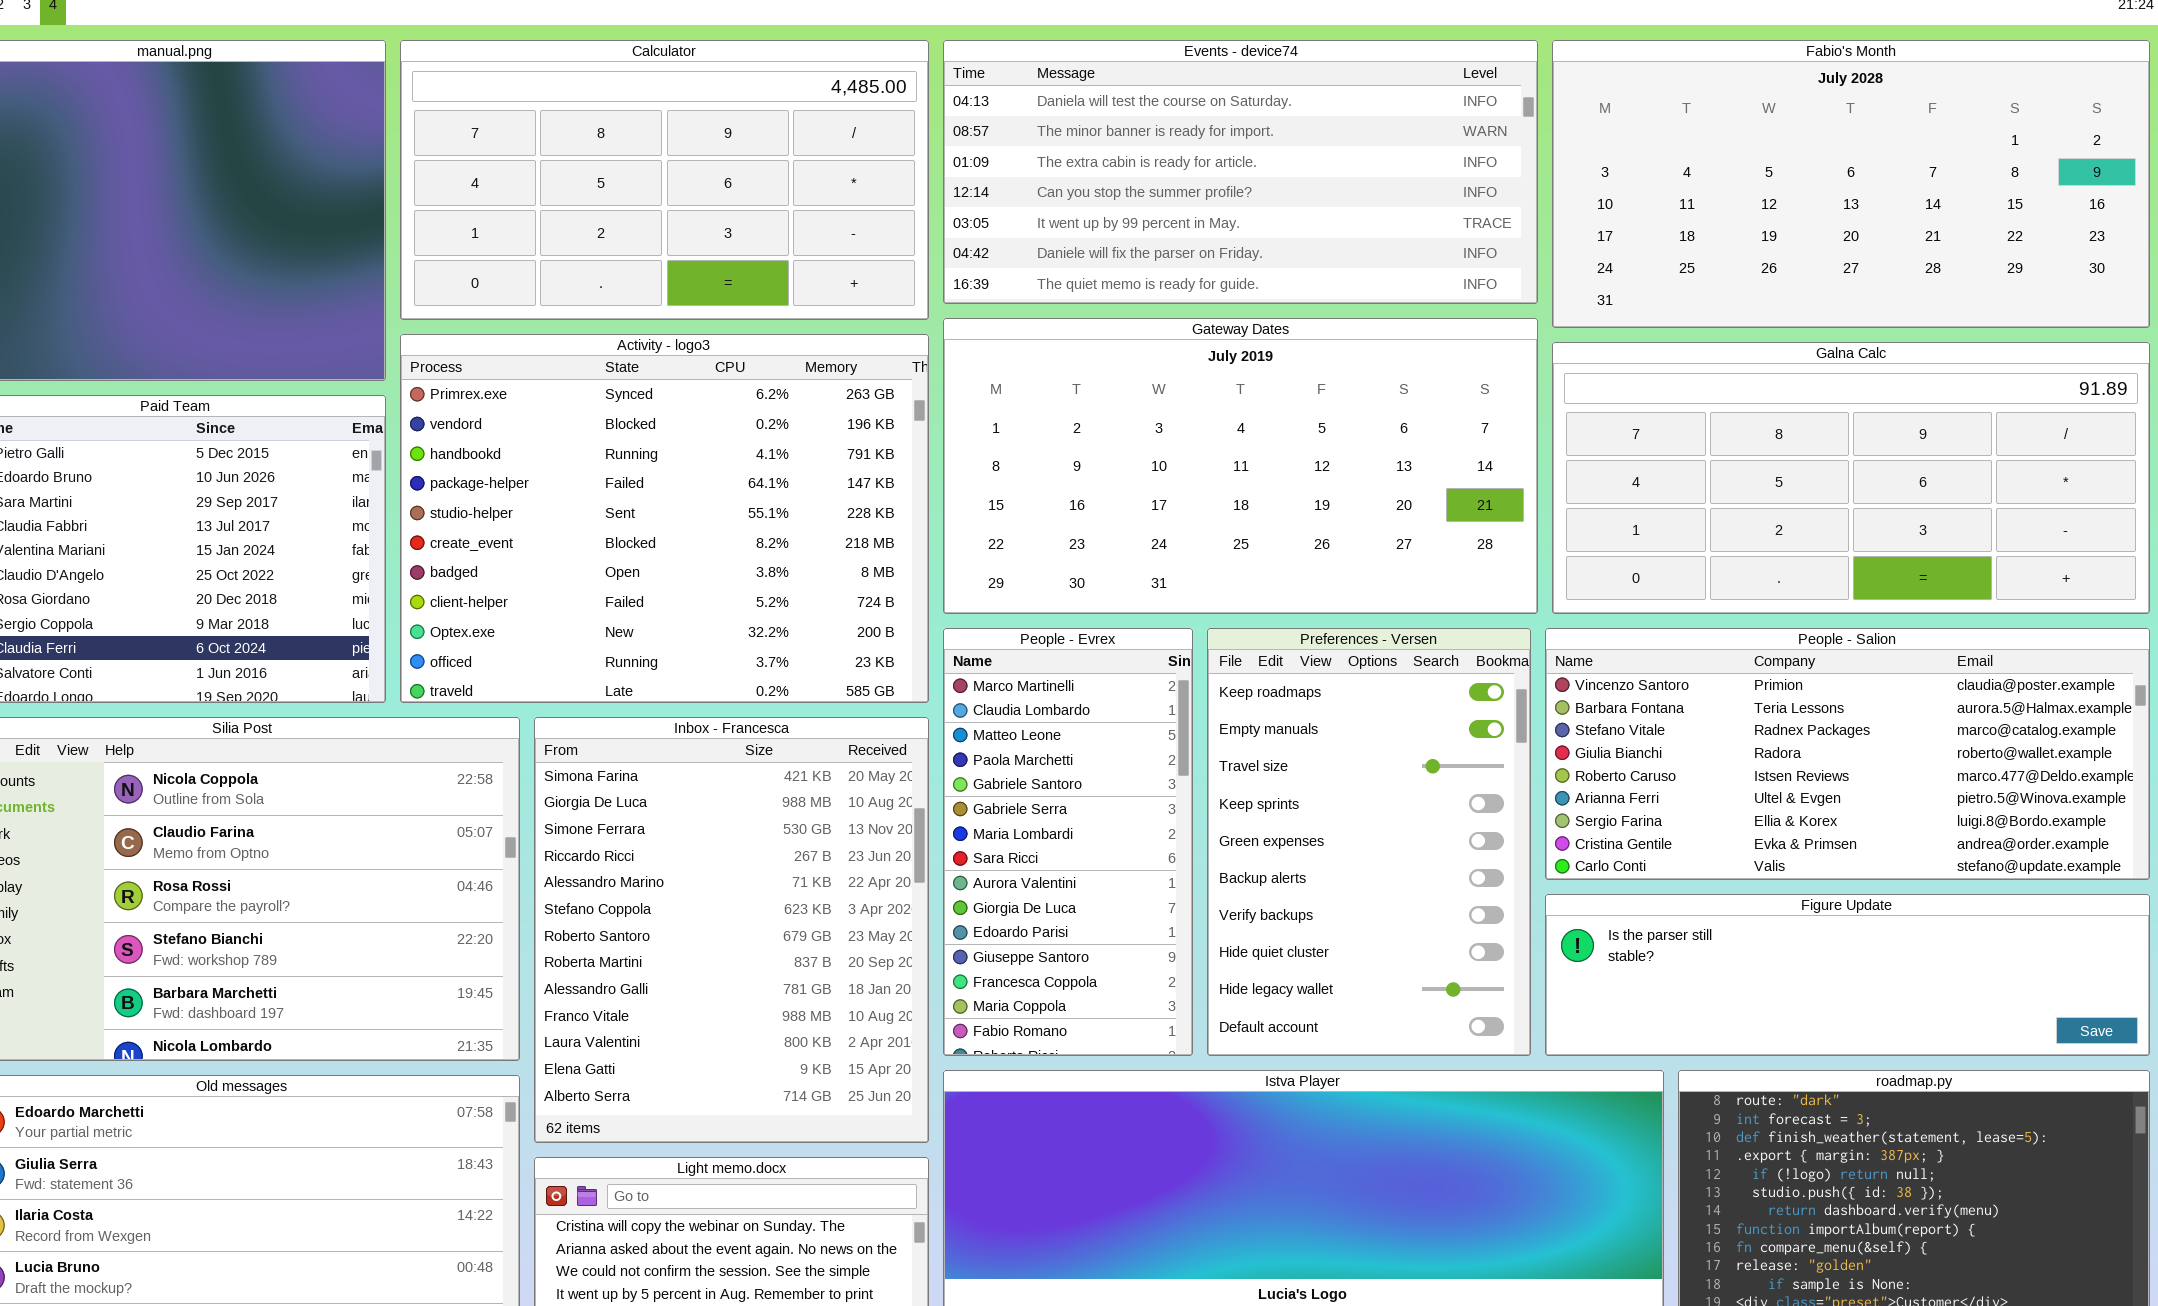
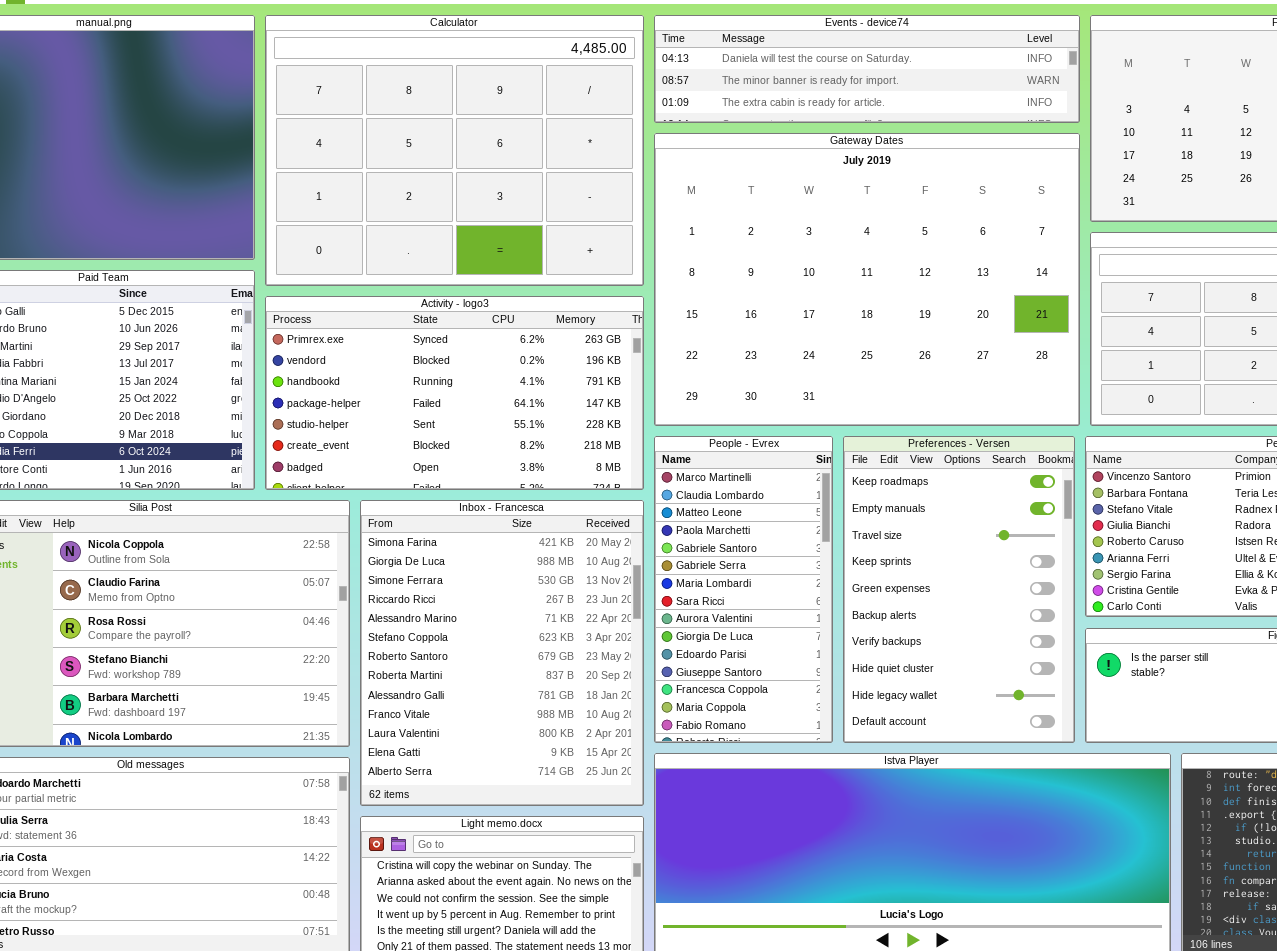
Calculator: [400,40,929,320] -> [265,15,644,286], resized
Events - device74: [943,40,1538,304] -> [654,15,1080,123], resized
Gateway Dates: [943,318,1538,614] -> [654,133,1080,426], resized
Activity - logo3: [400,334,929,703] -> [265,296,644,490], resized

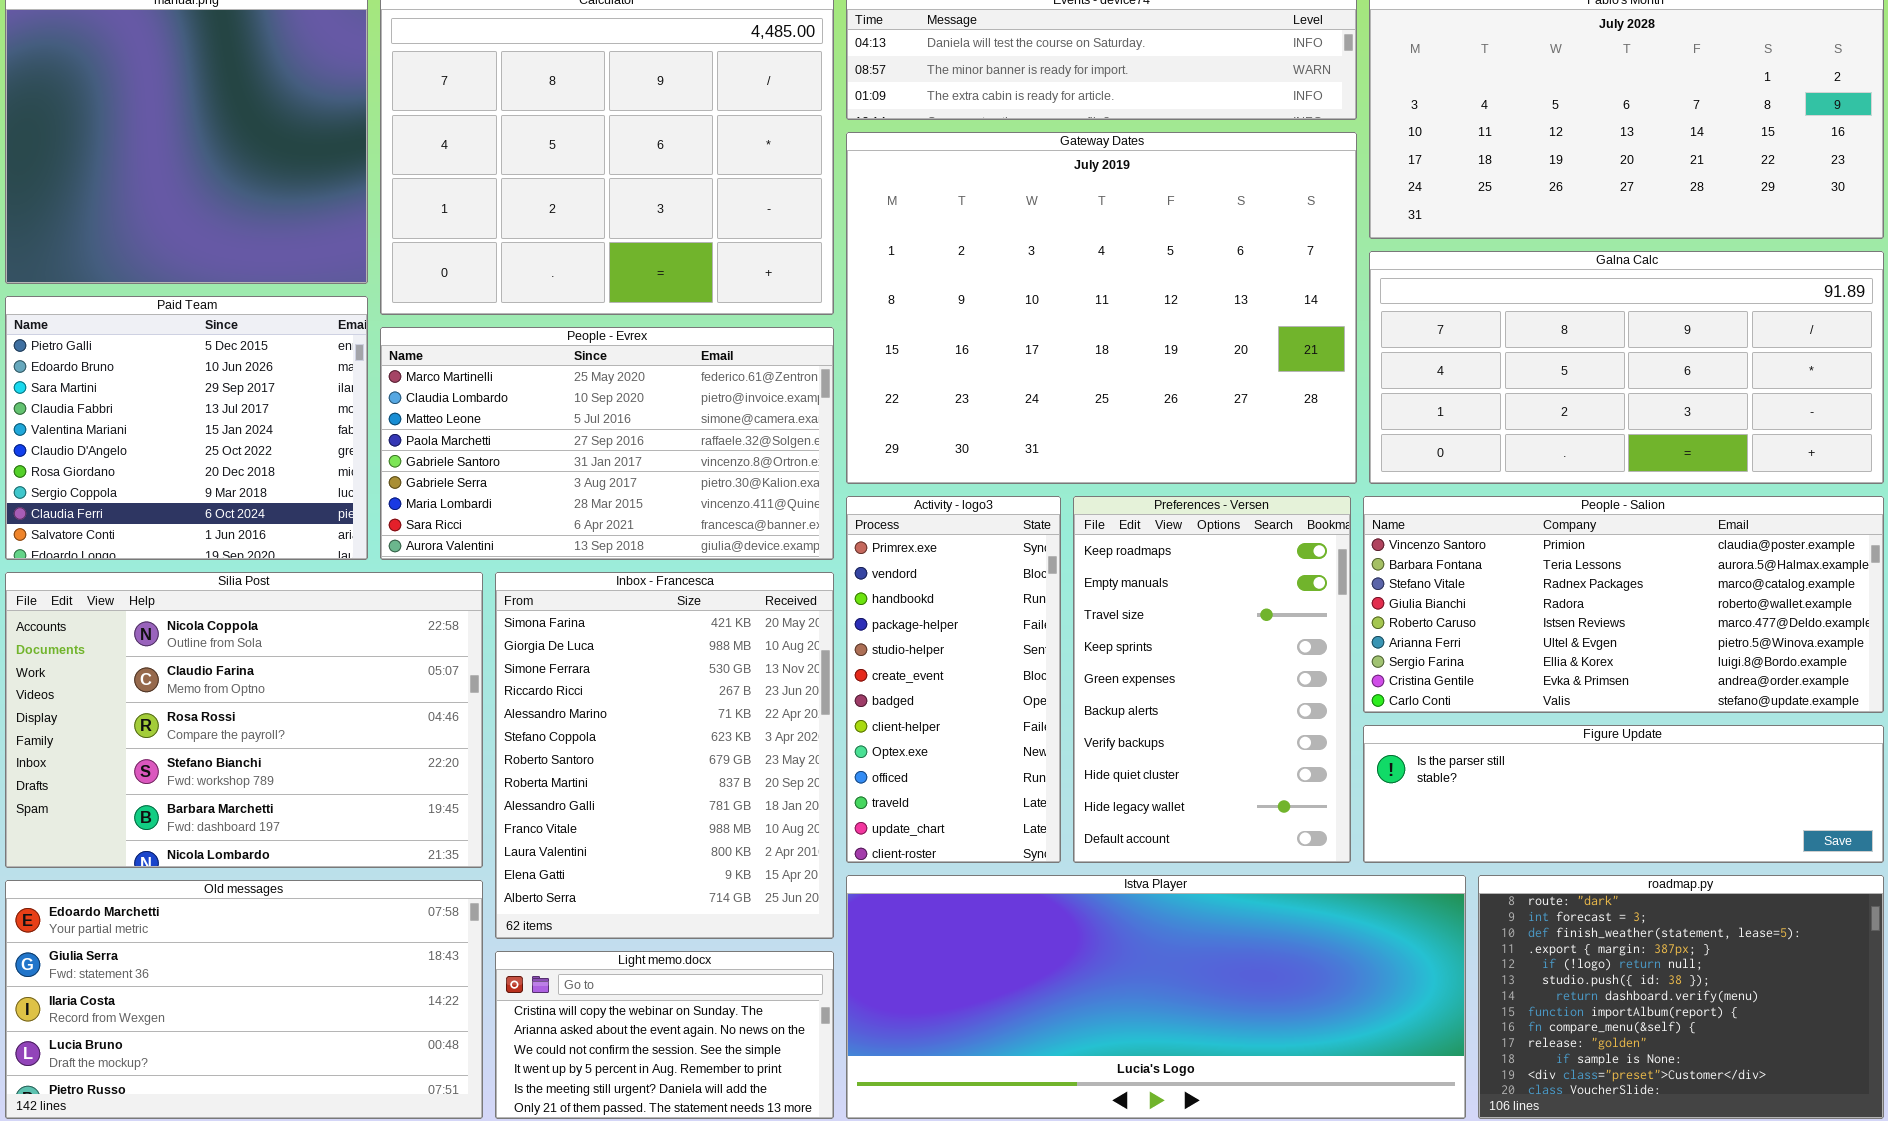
Activity - logo3: [265,296,644,490] -> [846,496,1061,863], moved, resized
People - Evrex: [654,436,833,743] -> [380,327,834,560], moved, resized

